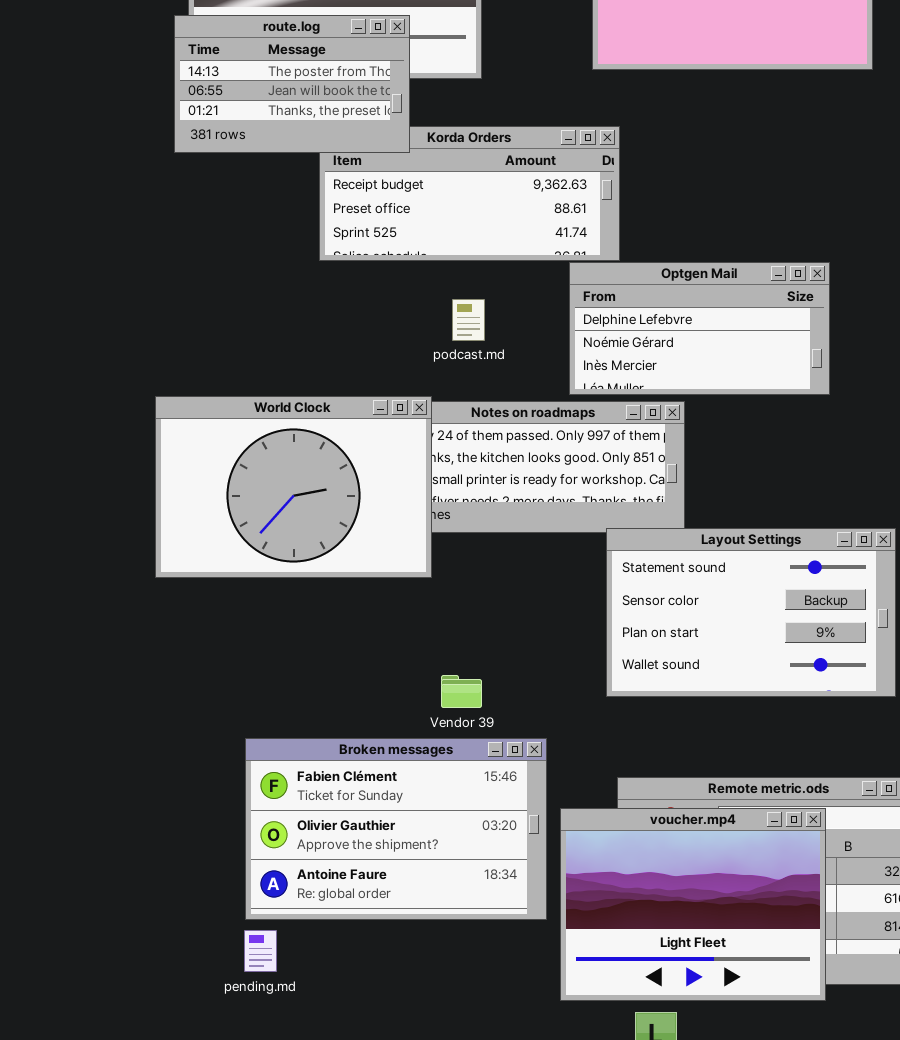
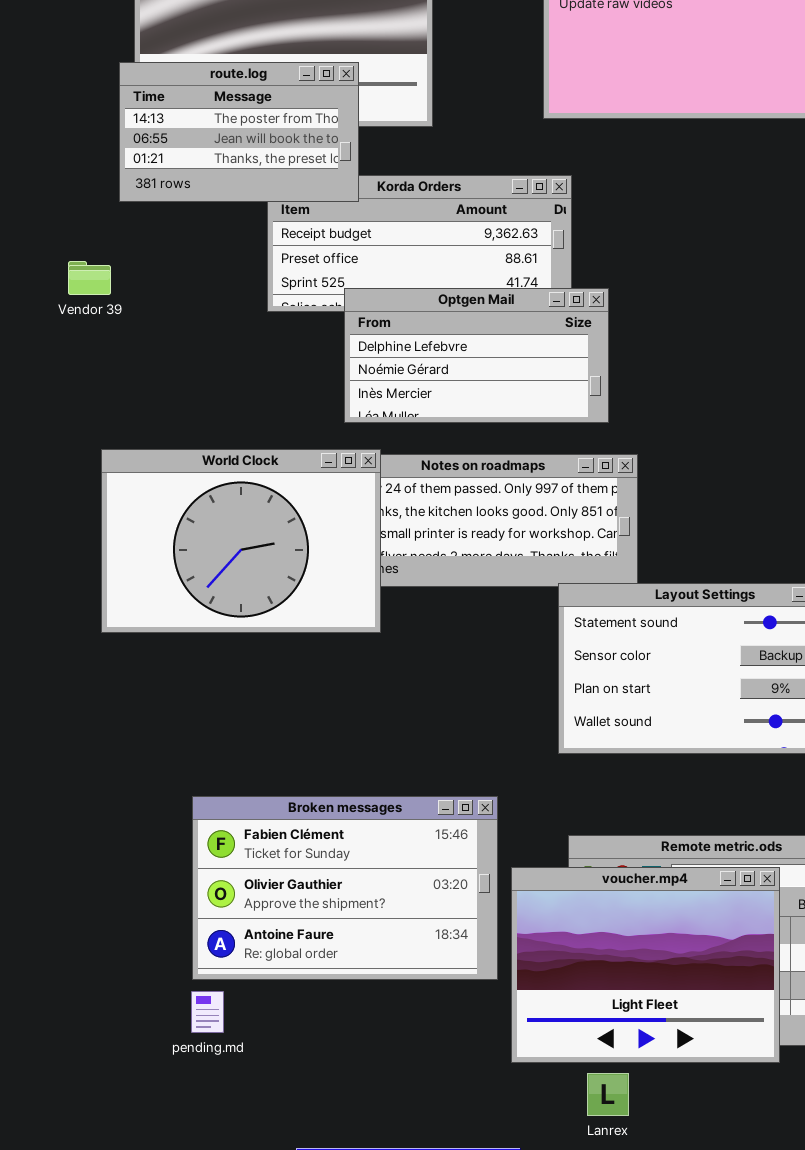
Optgen Mail: [569,262,830,395] -> [344,288,609,423], moved
Vendor 39: [441,675,482,708] -> [68,261,111,295], moved

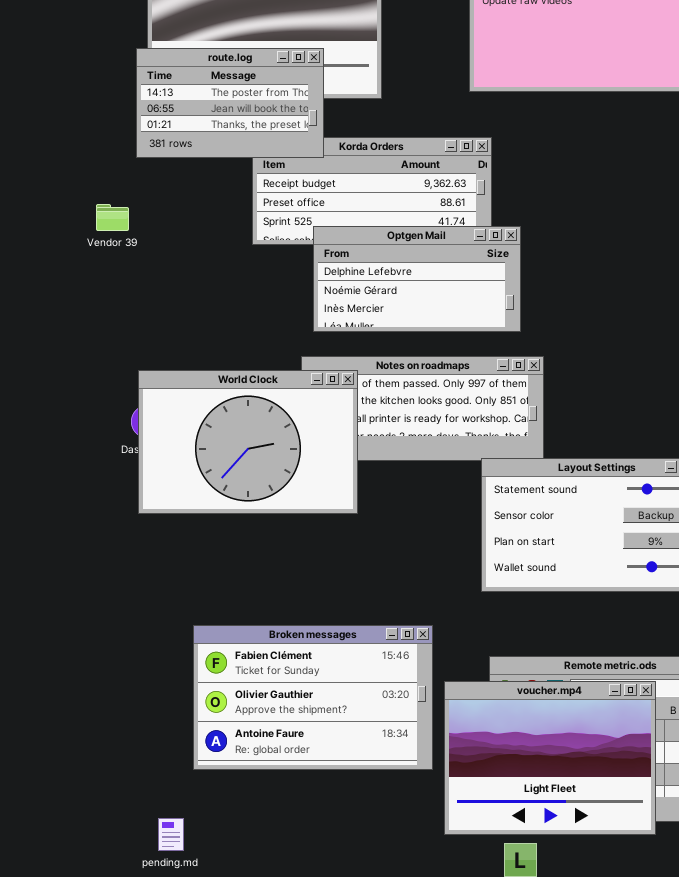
World Clock: [101,449,381,633] -> [138,370,358,514], moved
pending.md: [191,991,224,1033] -> [158,818,184,851], moved

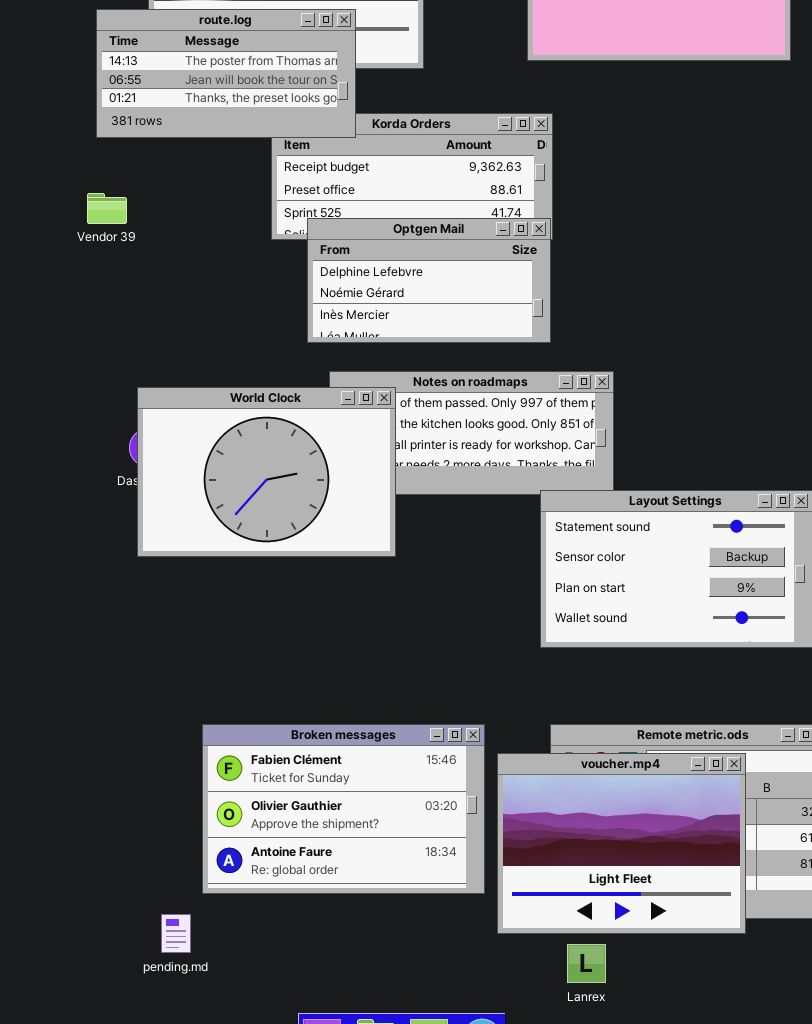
route.log: [136,48,324,158] -> [96,9,356,138], resized
Optgen Mail: [313,226,521,332] -> [307,218,551,343], moved
Broken messages: [193,625,433,770] -> [202,724,485,894], moved

